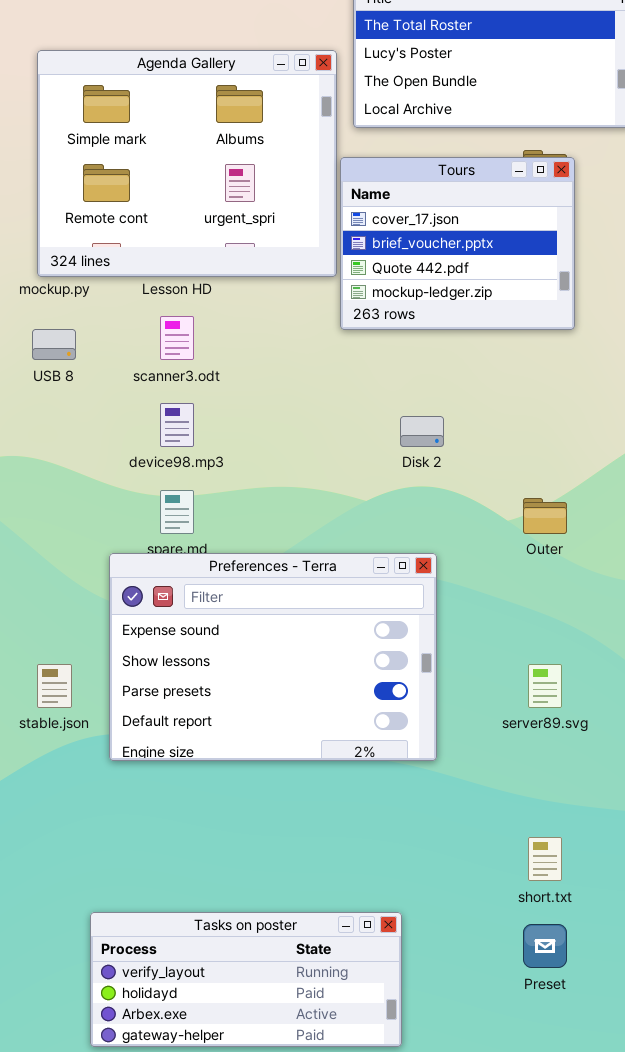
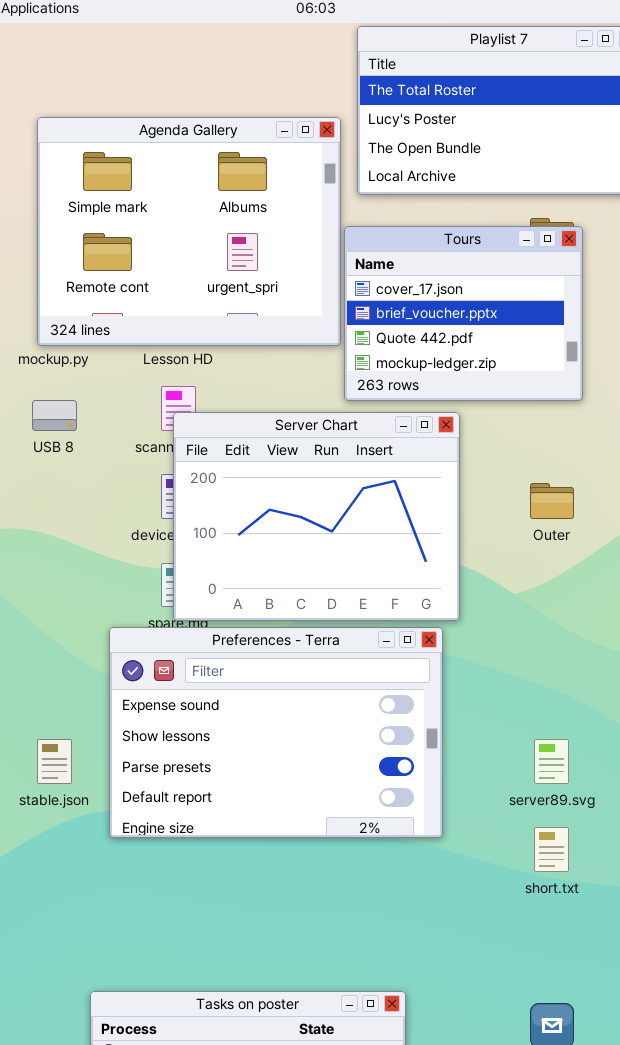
Server Chart: none -> [173,412,460,621], opened
Outer: [523,498,567,534] -> [530,483,574,519], moved
short.txt: [528,837,562,881] -> [534,827,569,872], moved

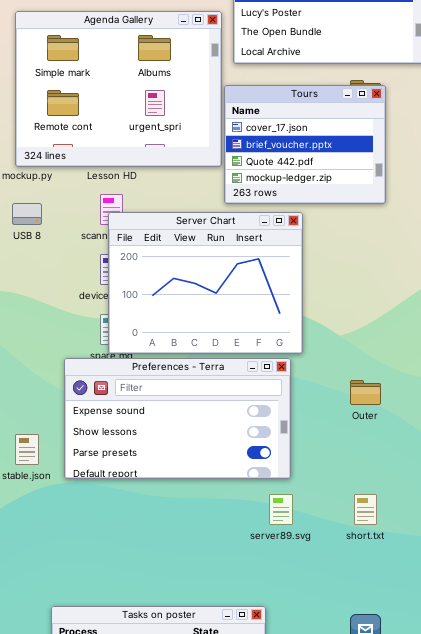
Outer: [530,483,574,519] -> [350,380,381,405], moved
Preferences - Terra: [109,627,443,838] -> [64,358,291,479], resized
server89.svg: [534,739,569,784] -> [269,494,293,525], moved

